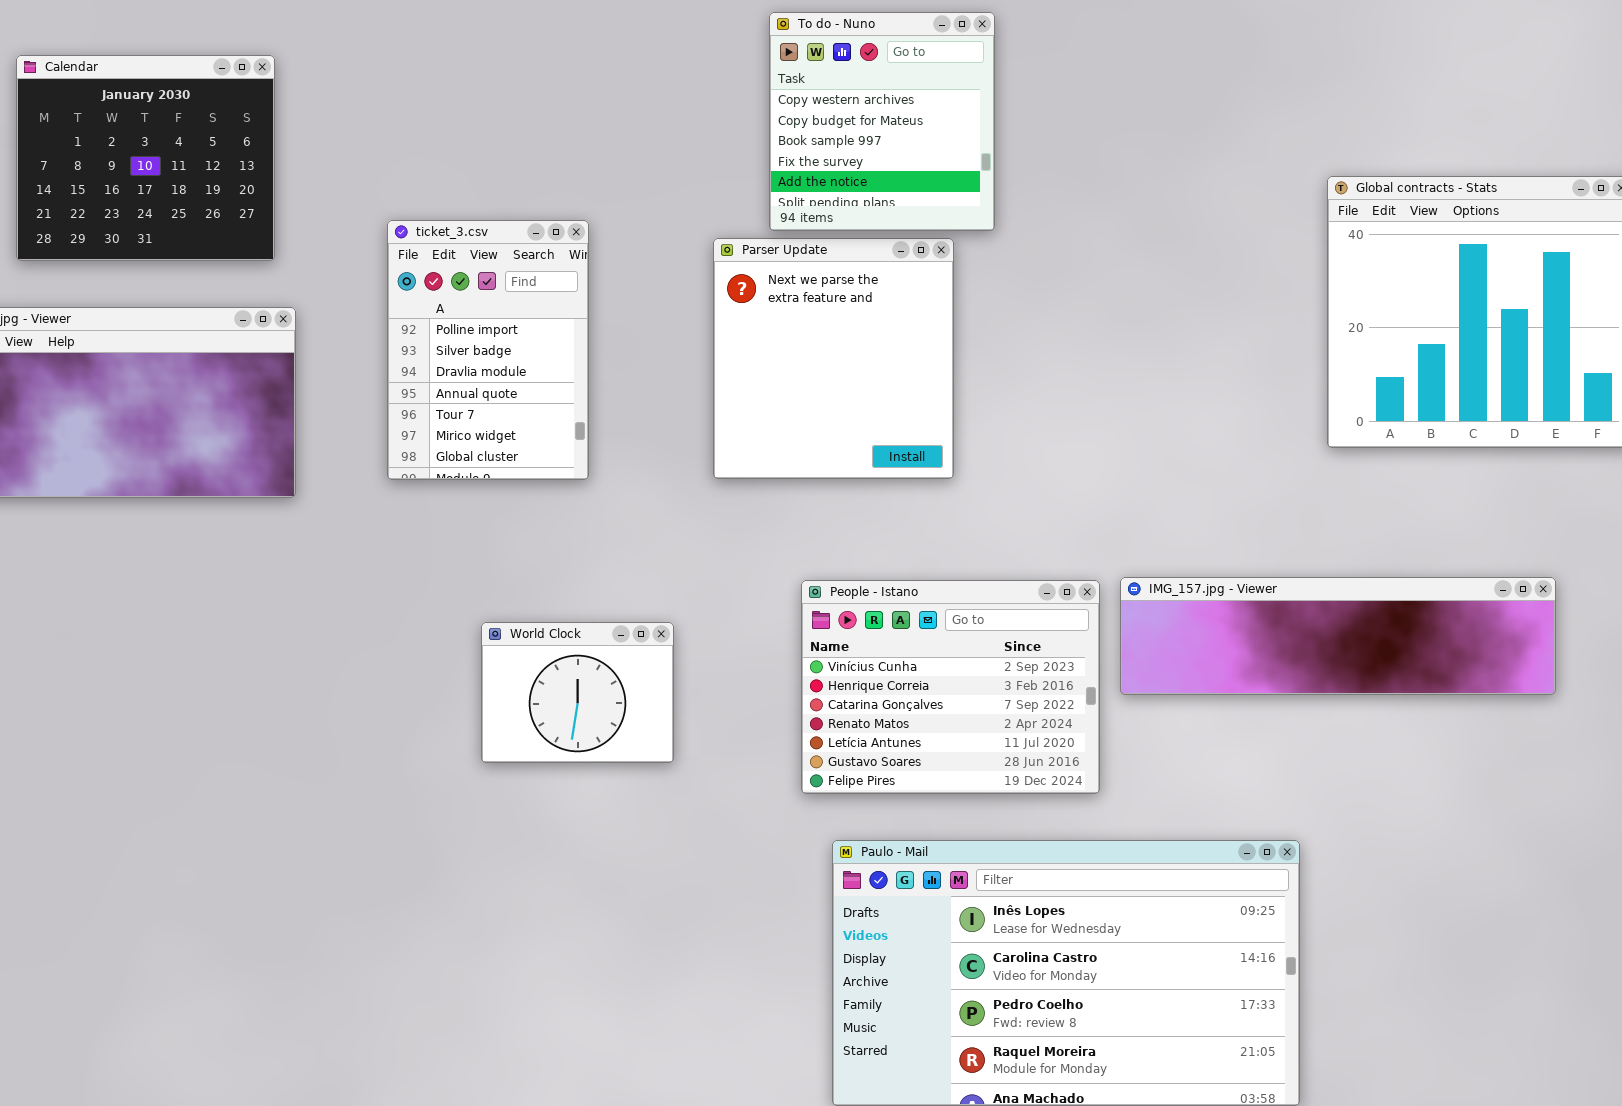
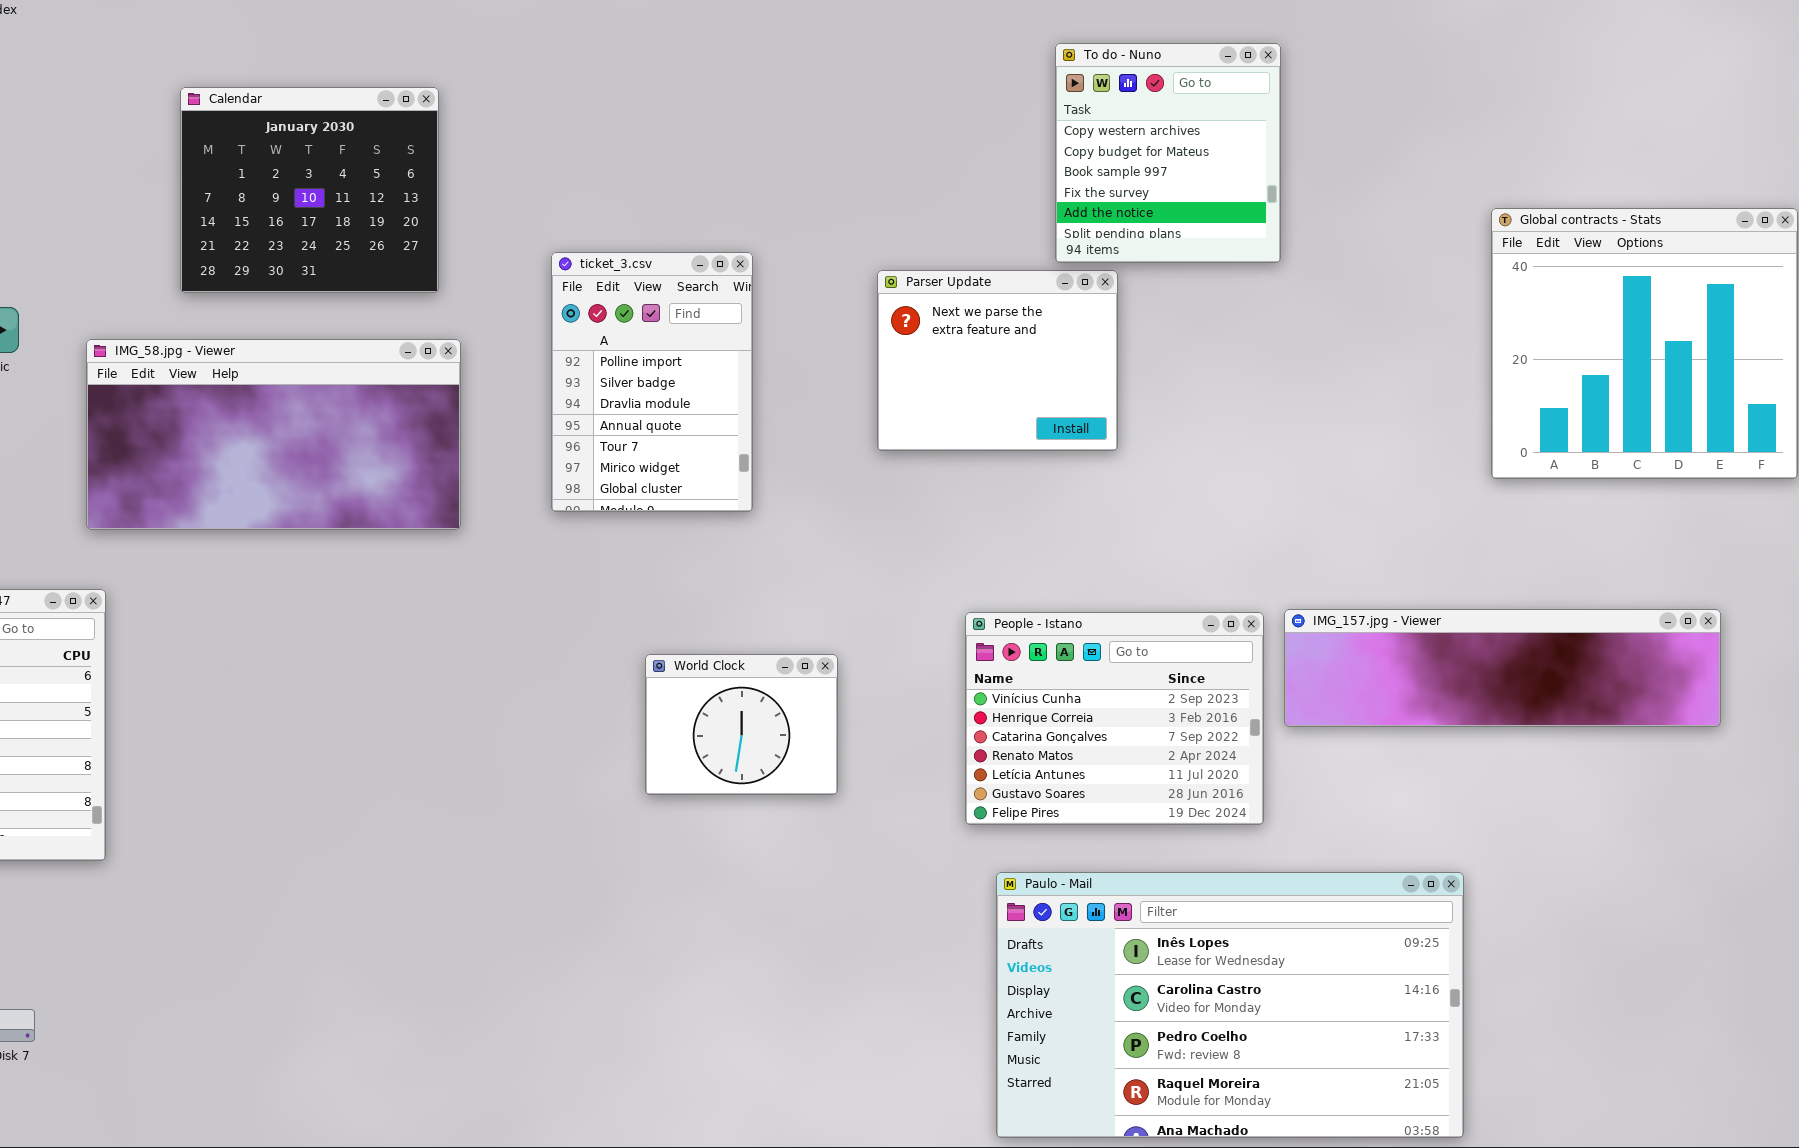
To do - Nuno: [769,12,995,231] -> [1055,43,1281,263], moved
Parser Update: [713,238,954,479] -> [877,270,1118,451], resized

